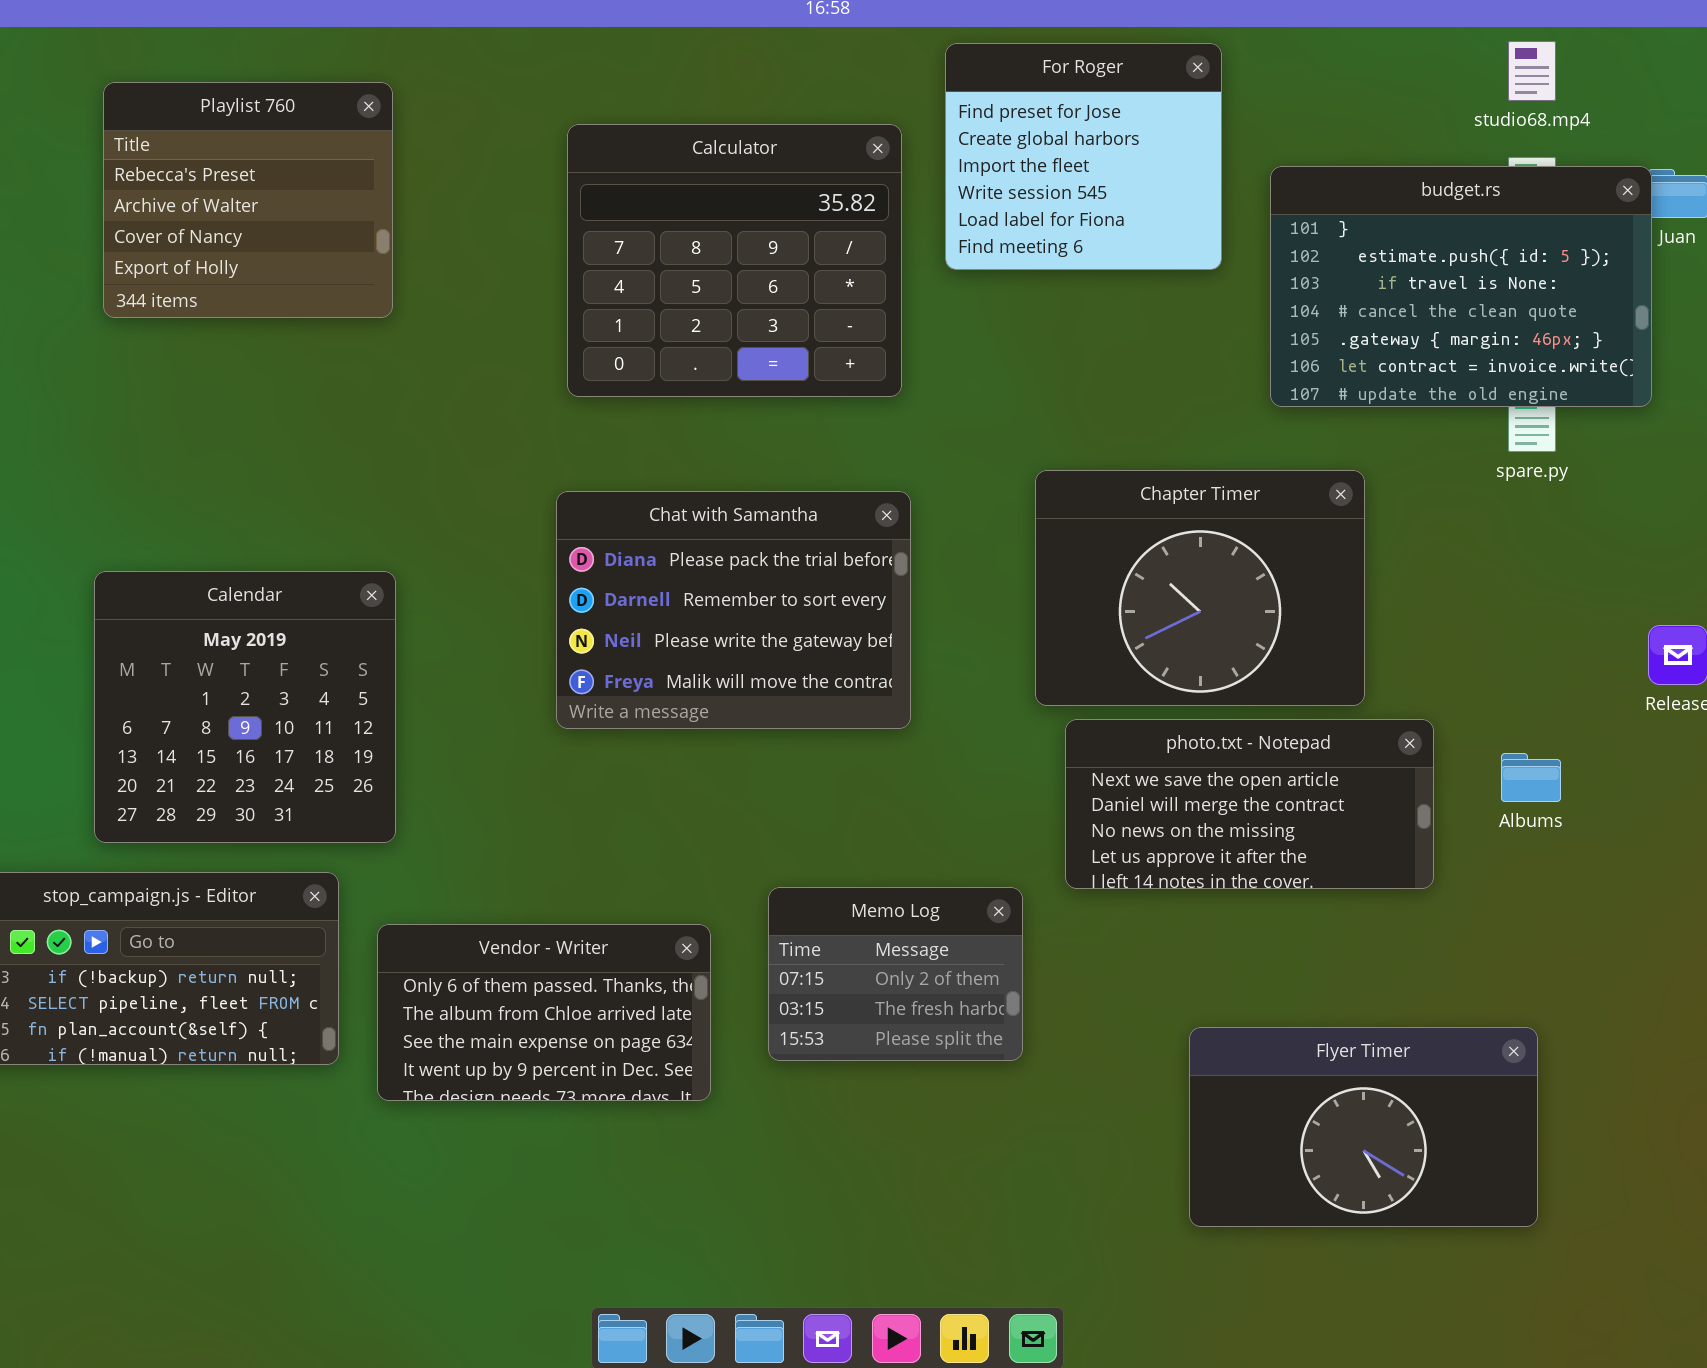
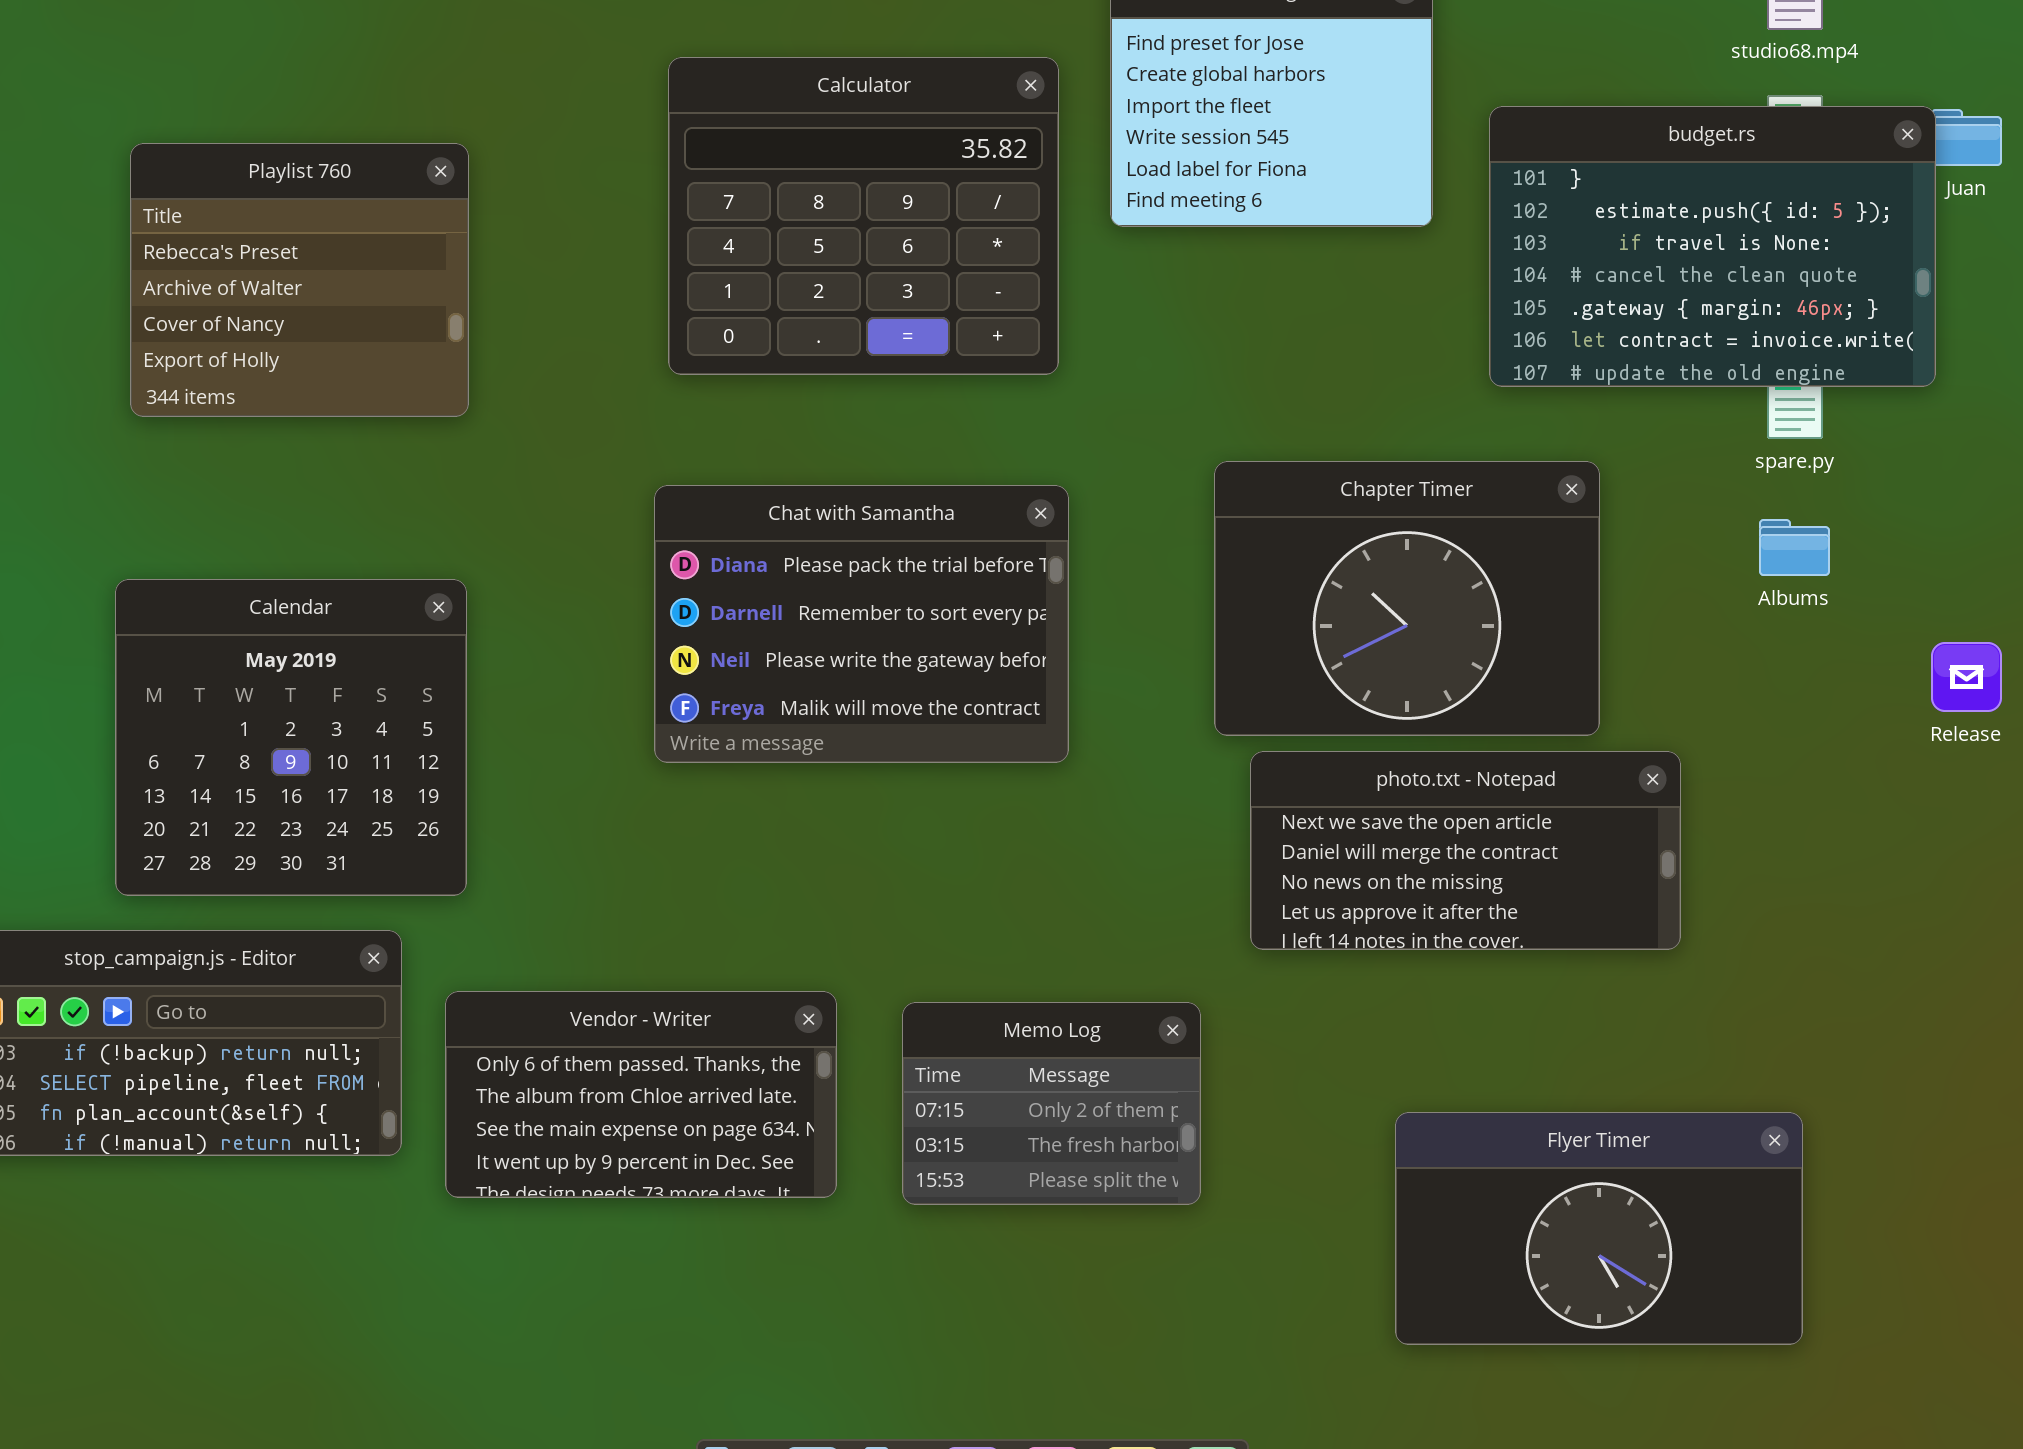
Playlist 760: [103,82,393,318] -> [130,143,469,417], moved
Albums: [1501,753,1561,802] -> [1759,519,1830,576], moved
Memo Log: [768,887,1023,1061] -> [902,1002,1201,1205], moved

